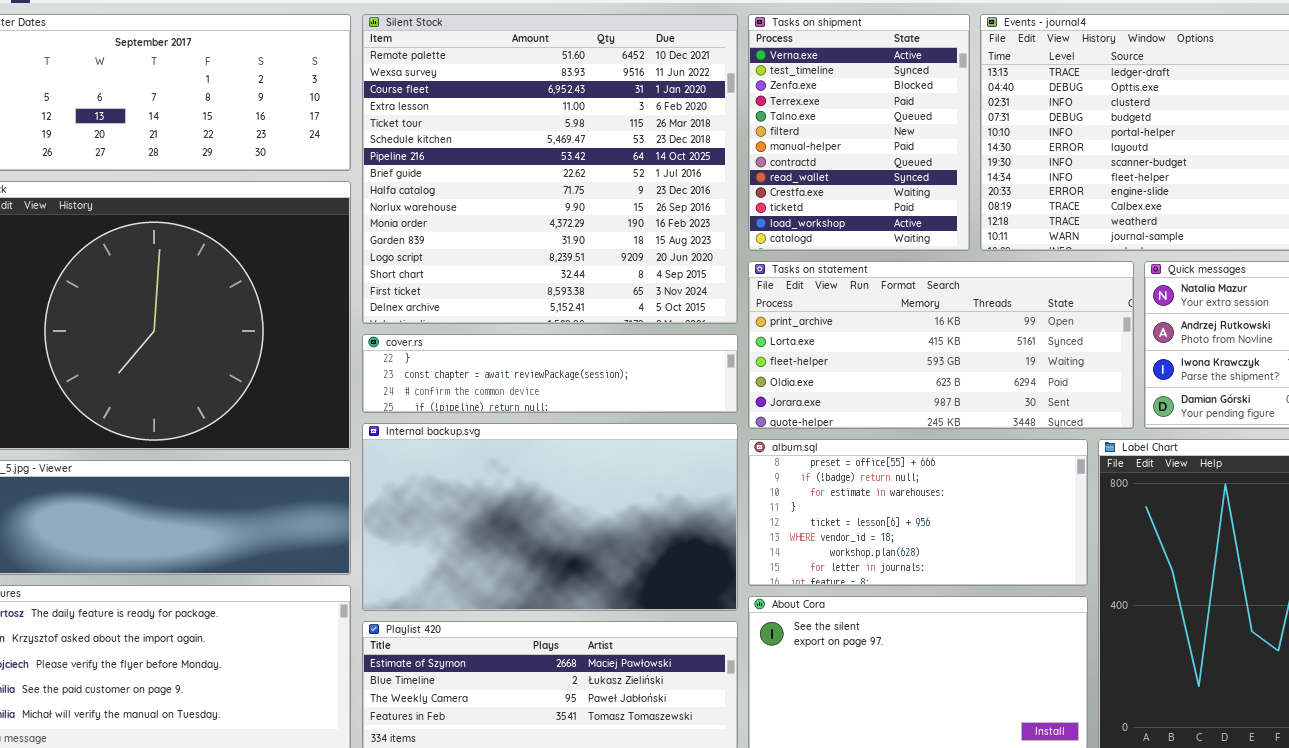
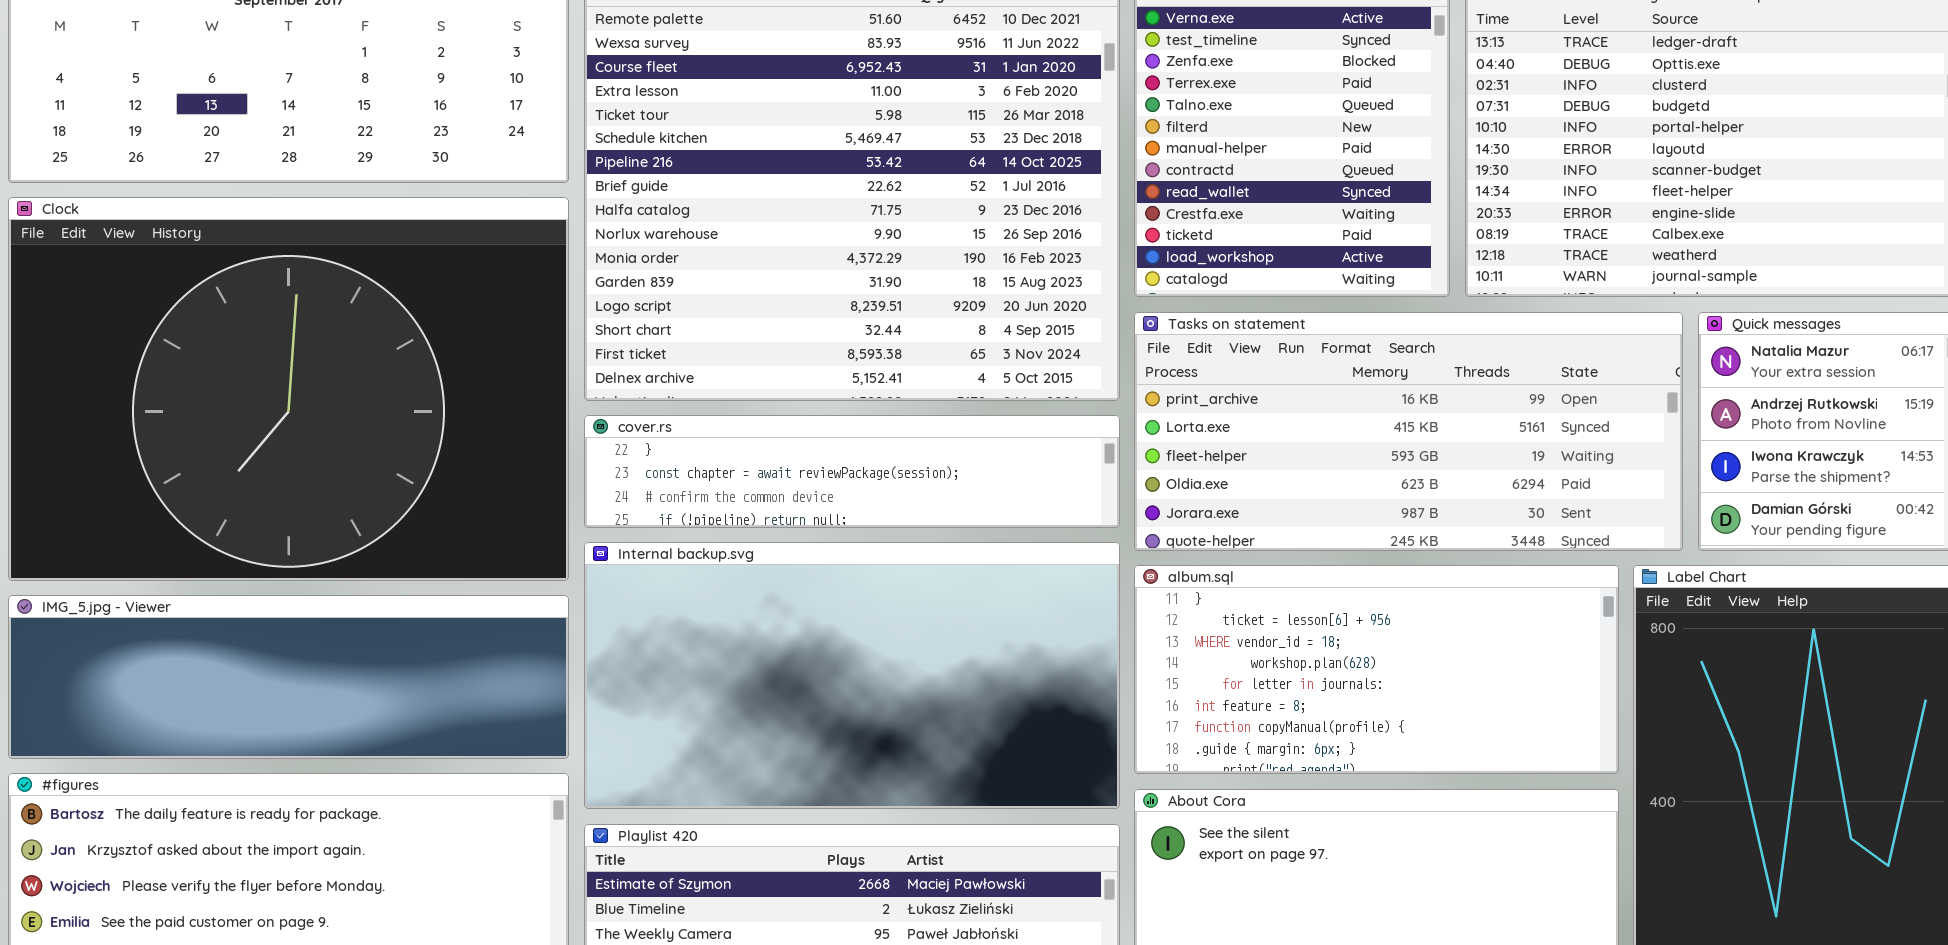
album.sql: [748,439,1088,586] -> [1134,565,1619,774], scrolled down 3 rows

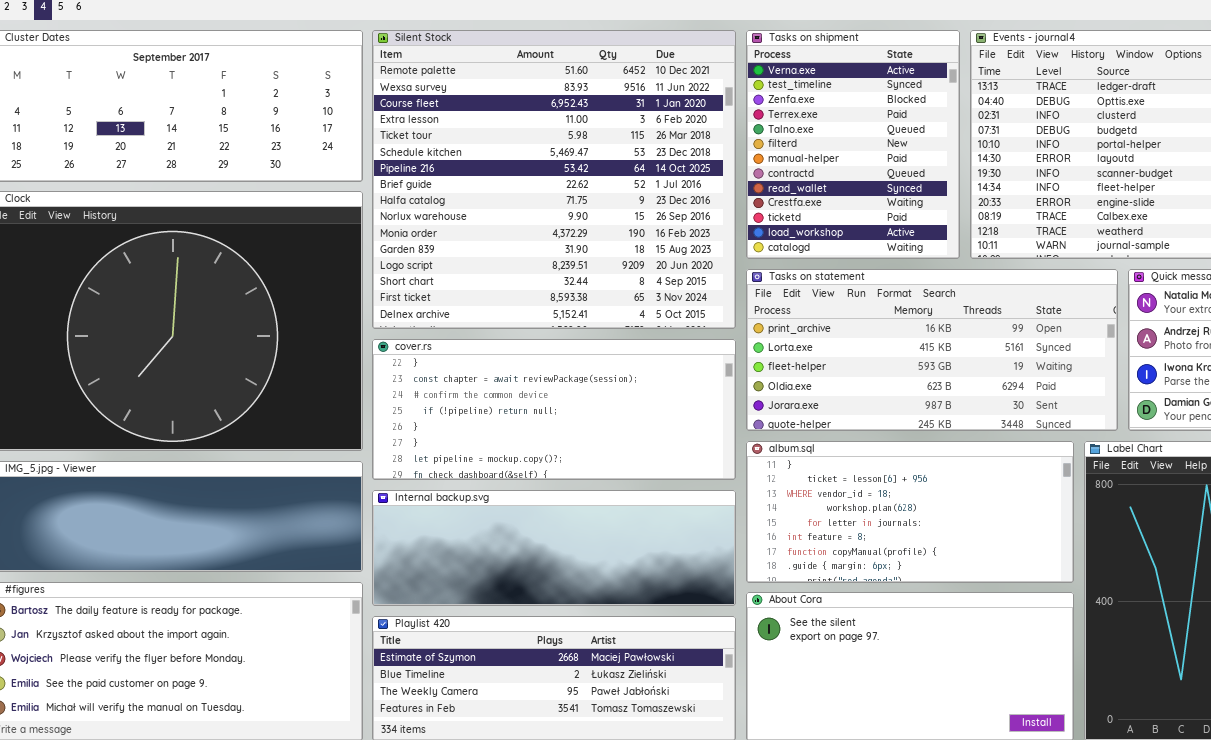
cover.rs: [584,415,1120,528] -> [372,339,736,480], resized
Internal backup.svg: [584,542,1120,809] -> [372,490,736,606], resized

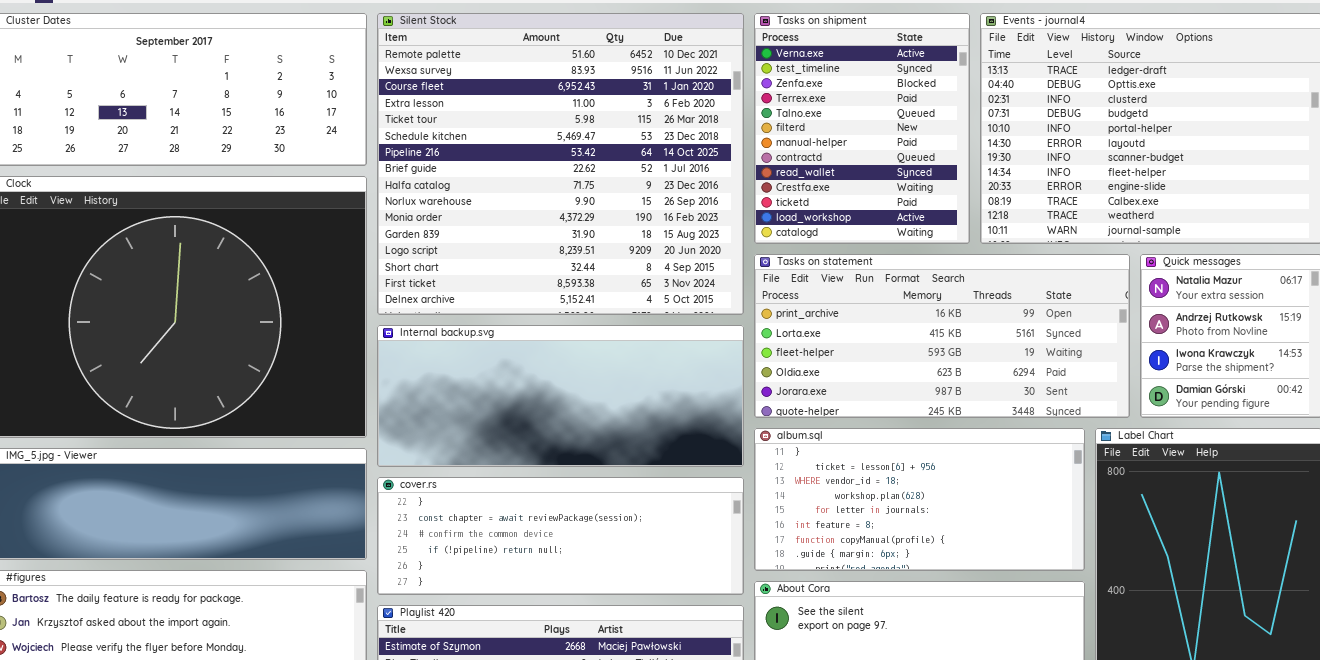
cover.rs: [372,339,736,480] -> [377,477,744,595], moved, resized
Internal backup.svg: [372,490,736,606] -> [377,325,744,467], moved, resized

